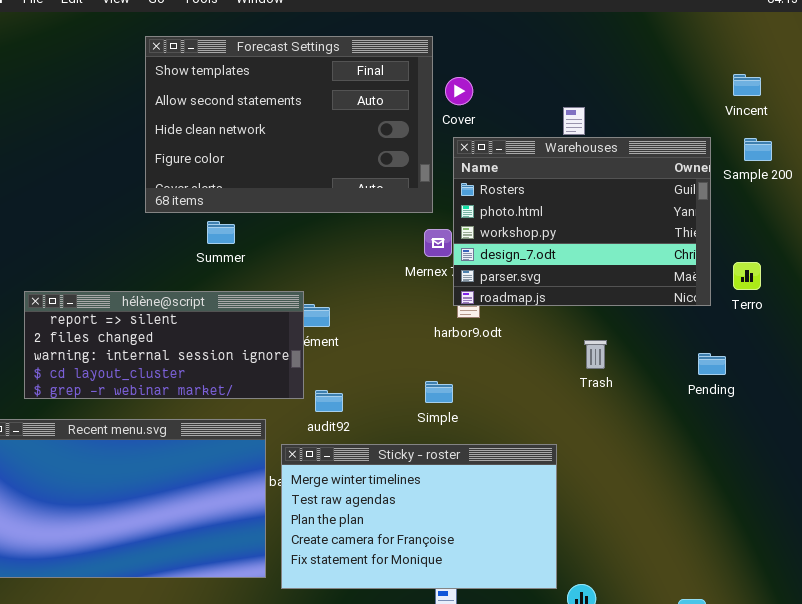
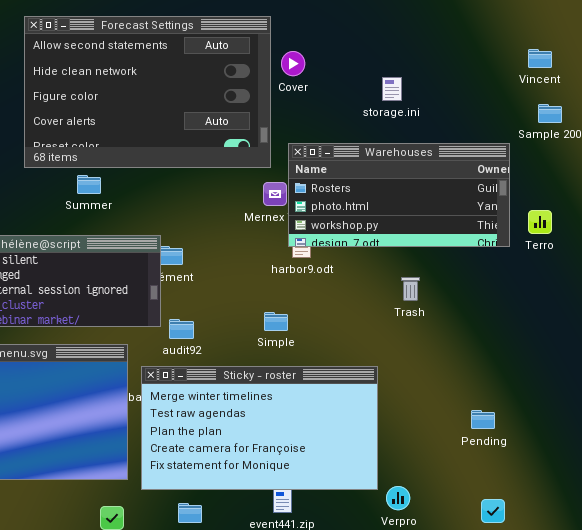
Forecast Settings: [145,36,433,213] -> [24,16,271,168], scrolled down 1 row
Warehouses: [453,137,711,306] -> [288,143,510,247], resized
Pending: [698,353,726,375] -> [471,410,495,429], moved

